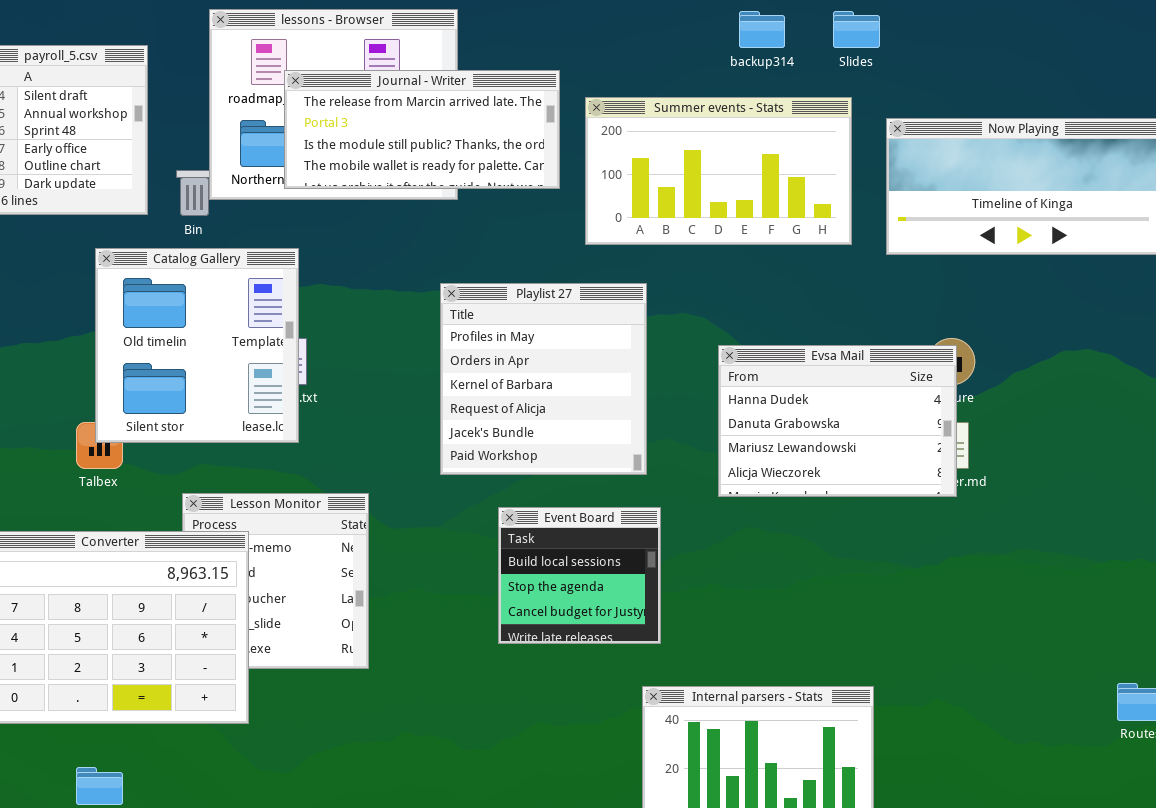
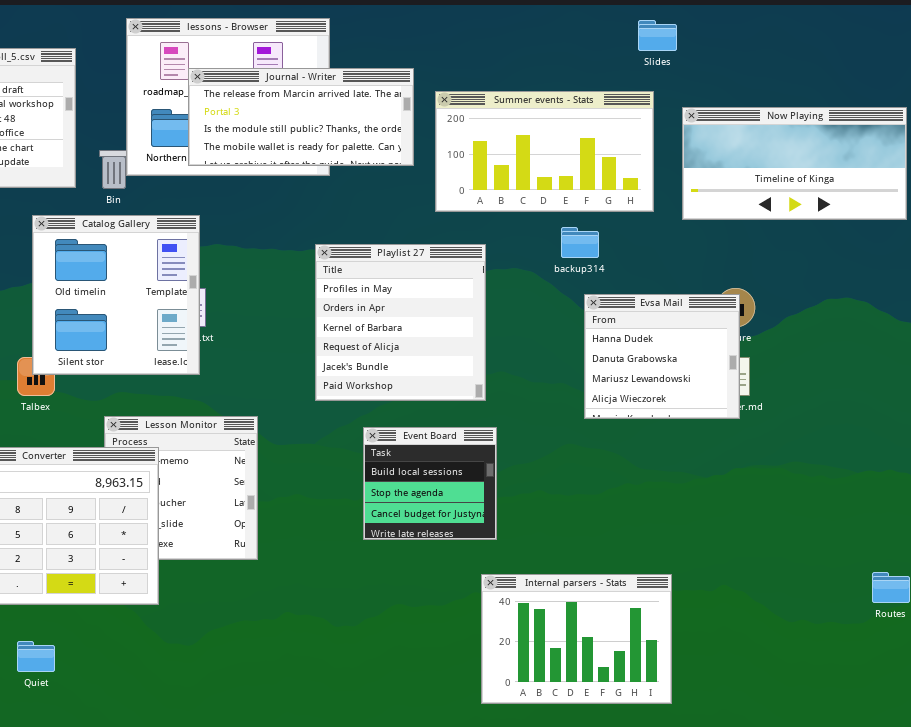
backup314: [739,11,785,48] -> [561,227,599,258], moved
Evsa Mail: [718,345,957,497] -> [584,294,740,419], resized

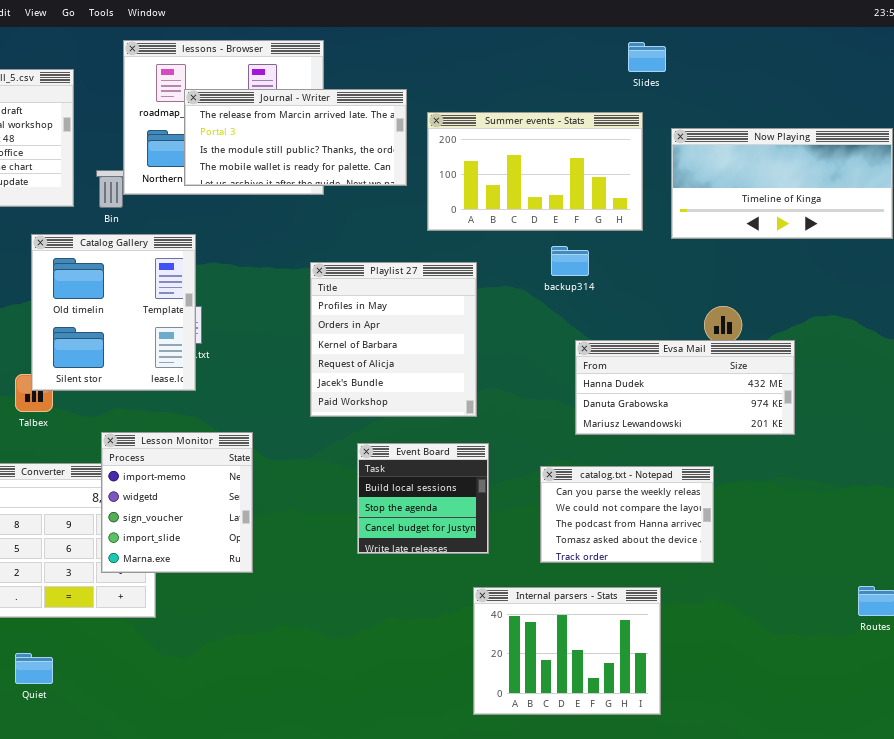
Evsa Mail: [584,294,740,419] -> [575,340,795,435], resized
Lesson Monitor: [104,416,258,560] -> [101,432,253,573], raised
catalog.txt - Notepad: none -> [540,466,714,563], opened

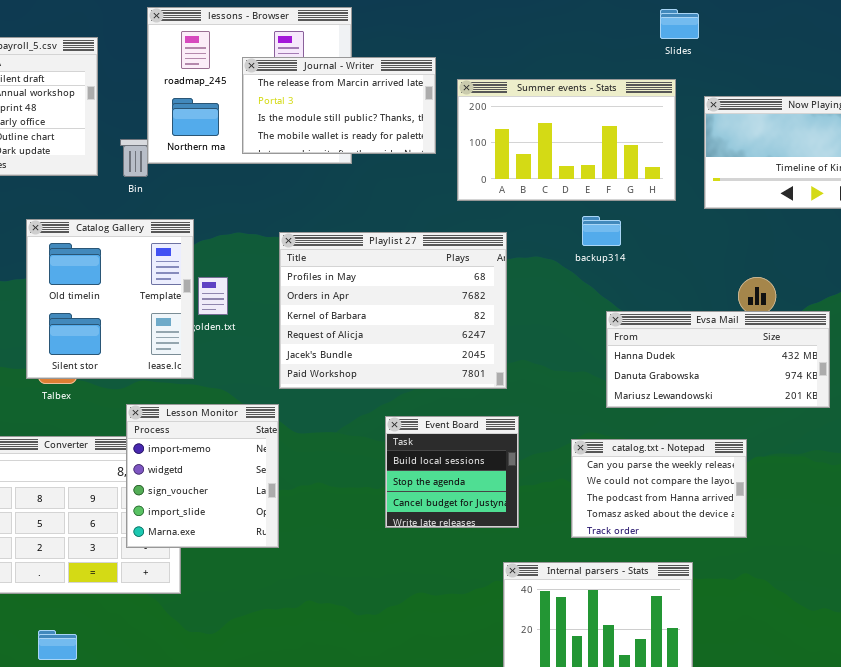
Journal - Writer: [184,89,407,186] -> [242,57,436,154], resized
Catalog Gallery: [31,234,196,391] -> [26,219,194,379], moved
Playlist 27: [310,262,477,417] -> [279,232,507,389], resized

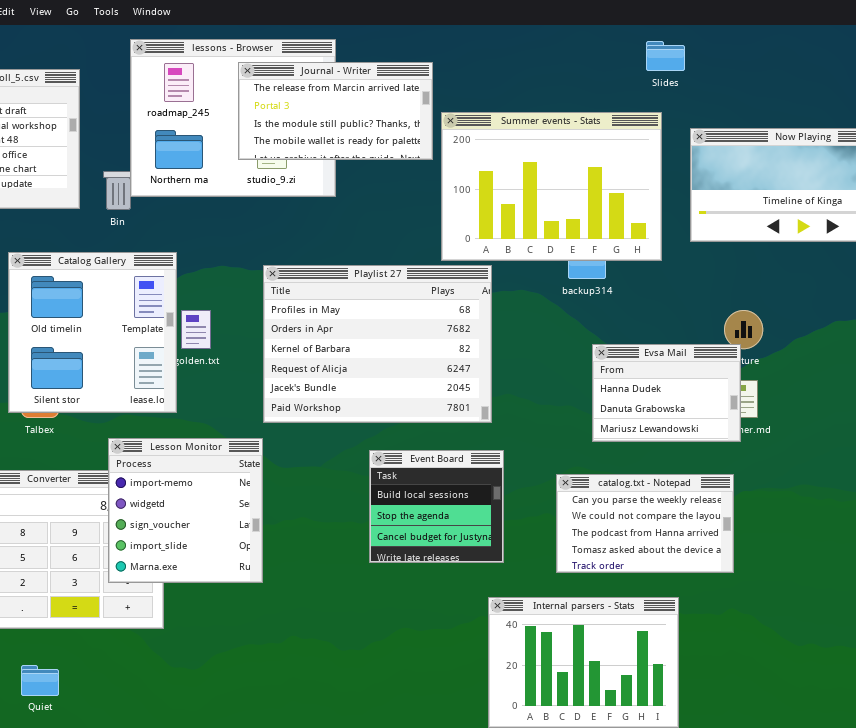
Journal - Writer: [242,57,436,154] -> [238,62,433,160], moved
Summer events - Stats: [457,79,676,201] -> [441,112,662,261], resized
Evsa Mail: [606,311,830,408] -> [592,344,741,442], resized

